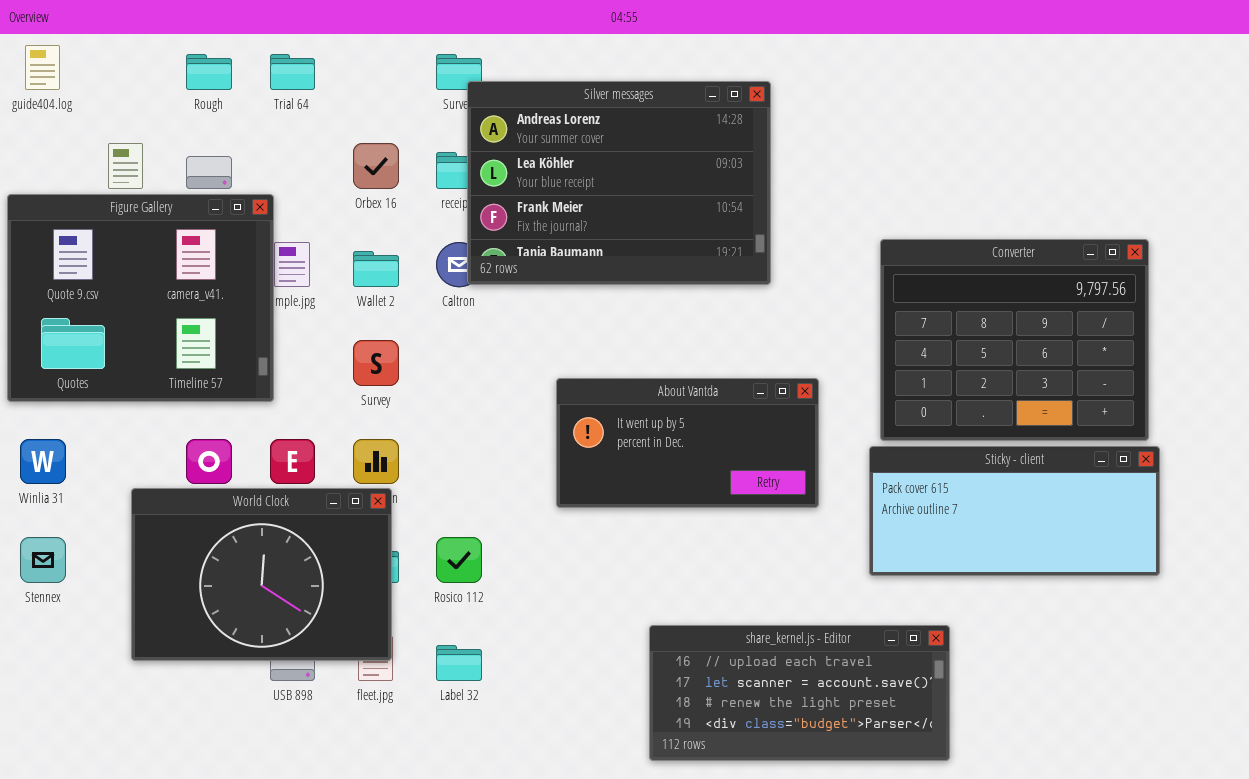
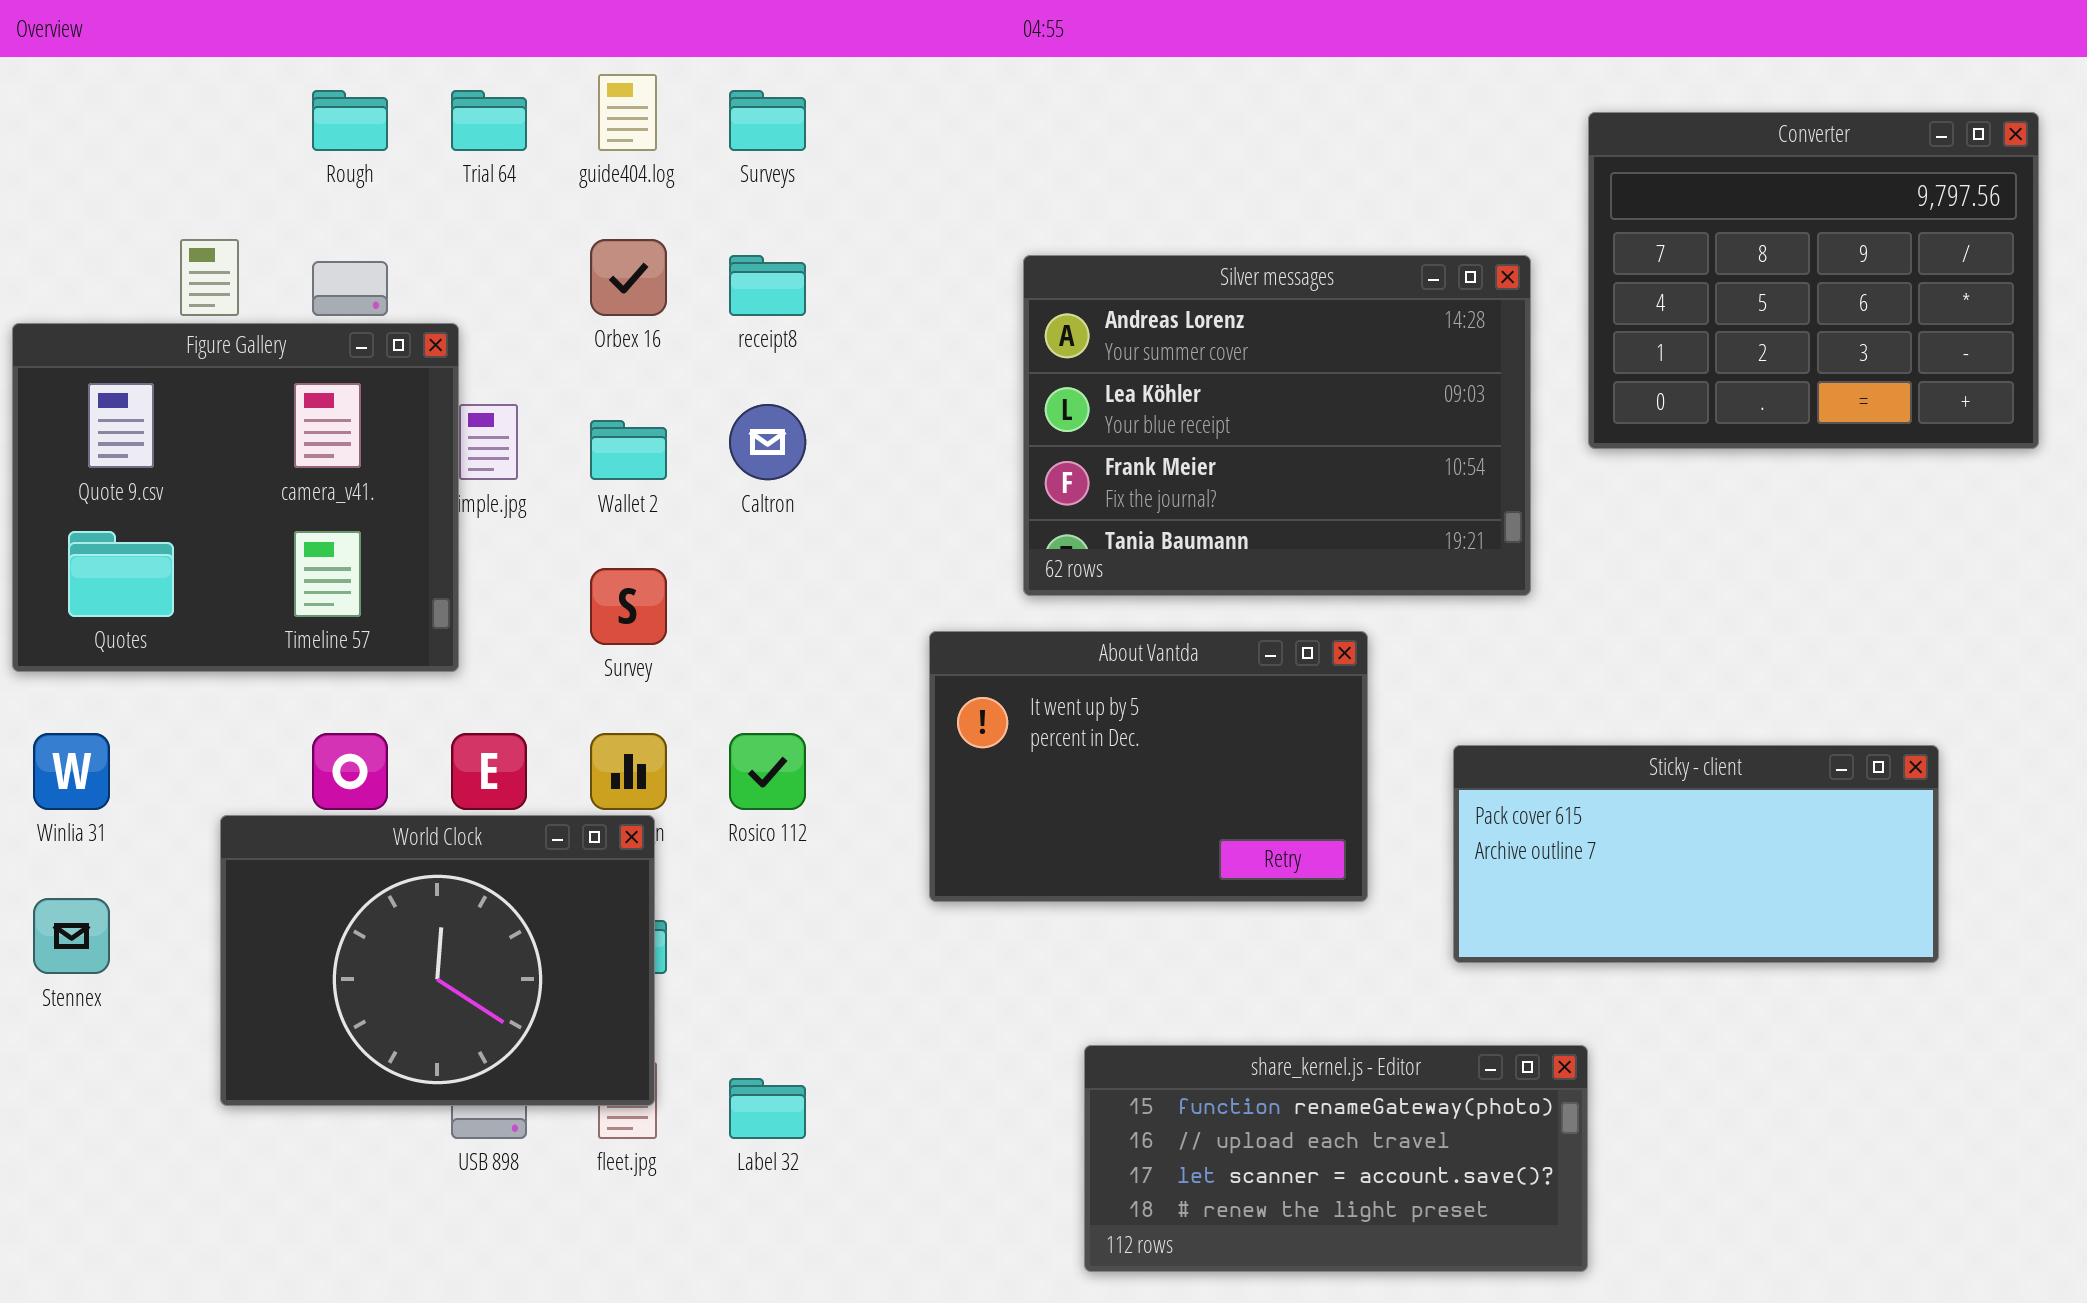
guide404.log: [25,45,60,90] -> [598,74,657,151], moved
Silver messages: [467,81,771,285] -> [1023,255,1531,596], moved
Converter: [880,239,1149,441] -> [1588,112,2039,449], moved
About Vantda: [556,378,819,508] -> [929,631,1368,902], resized
Rosico 112: [436,537,482,583] -> [729,733,806,810], moved
share_kernel.js - Editor: [649,625,950,761] -> [1084,1045,1588,1272], scrolled up 1 row

